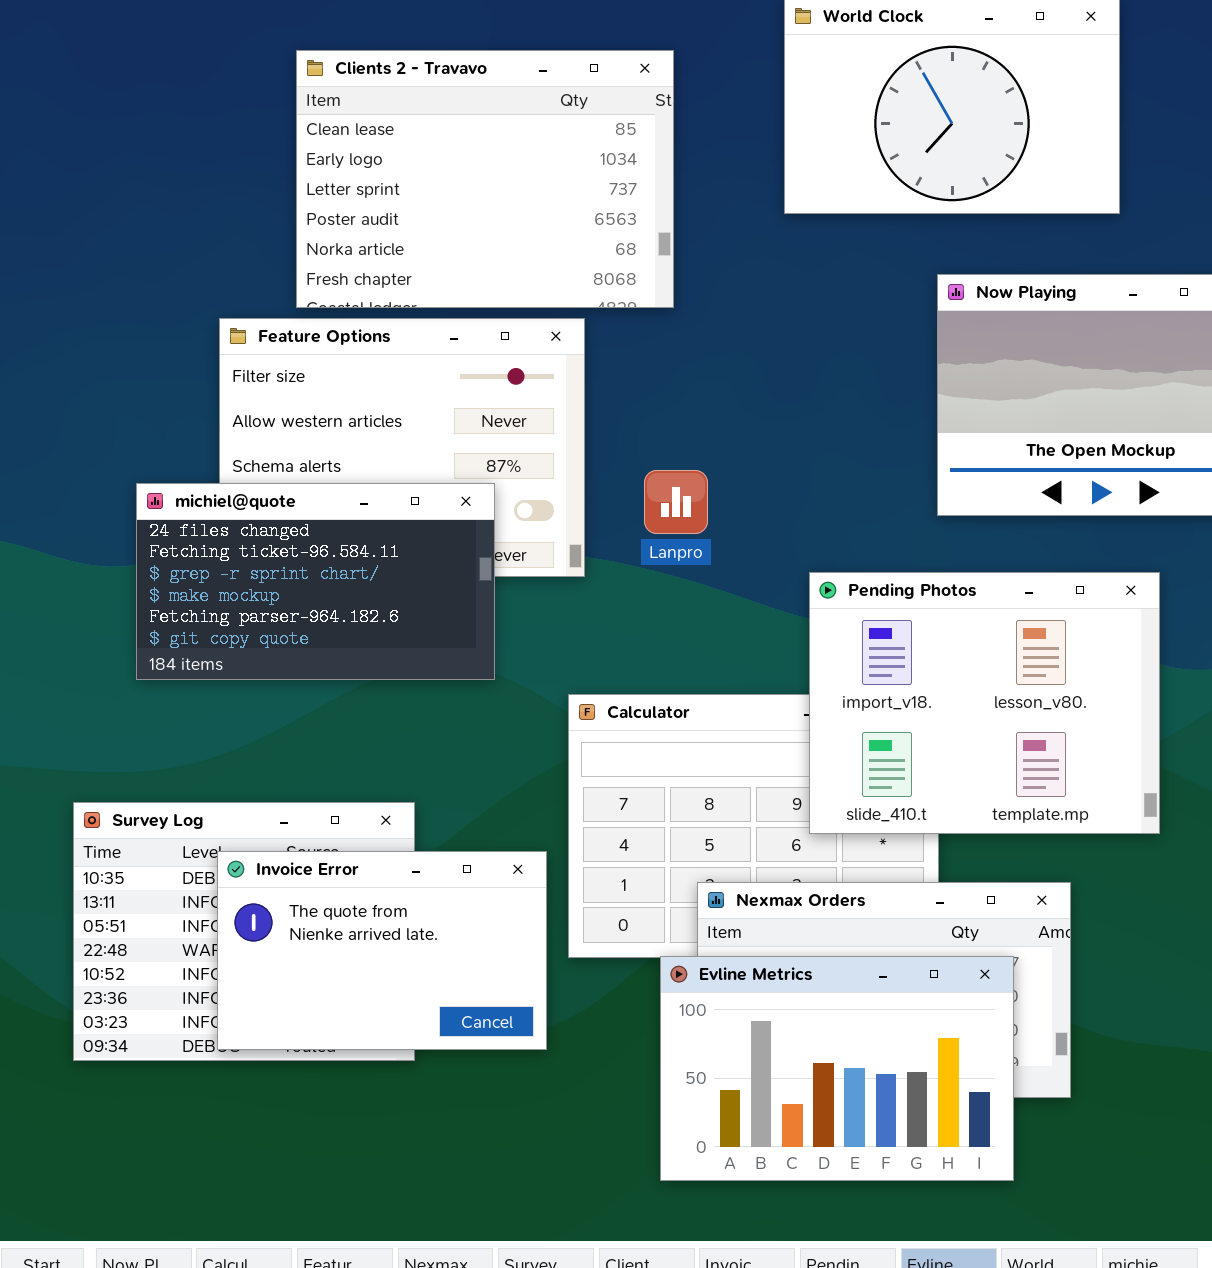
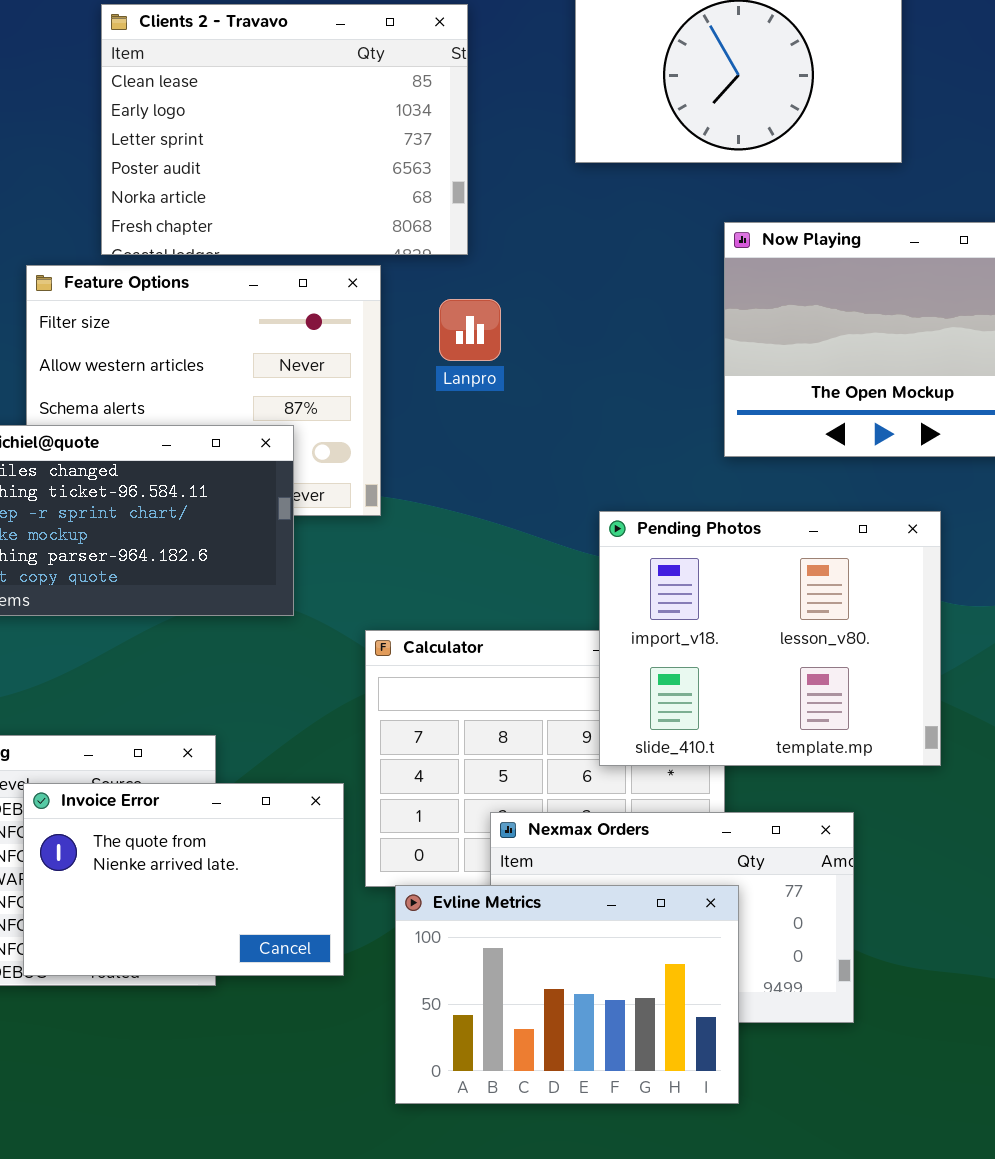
Lanpro: [644,470,708,534] -> [439,299,501,361], moved
Evline Metrics: [660,956,1014,1181] -> [395,885,739,1104], moved

